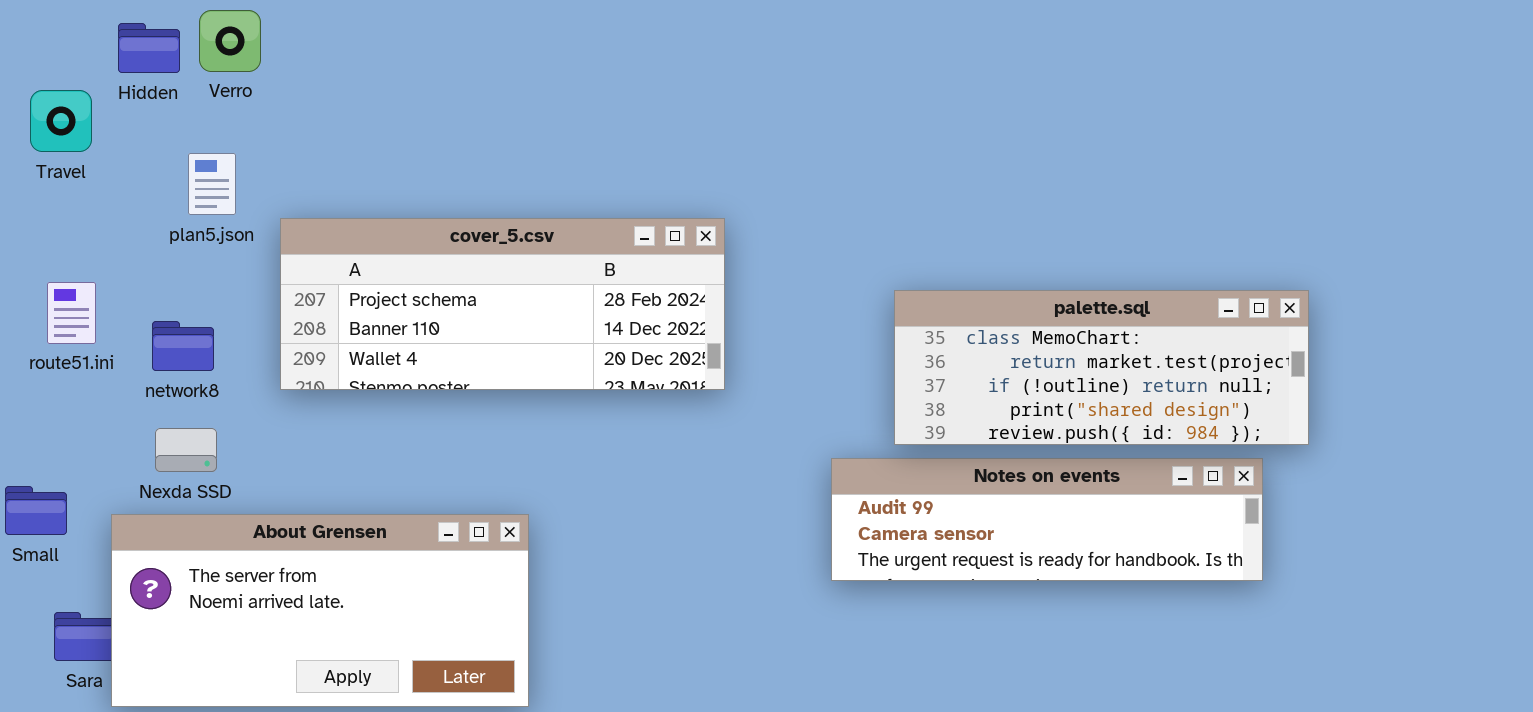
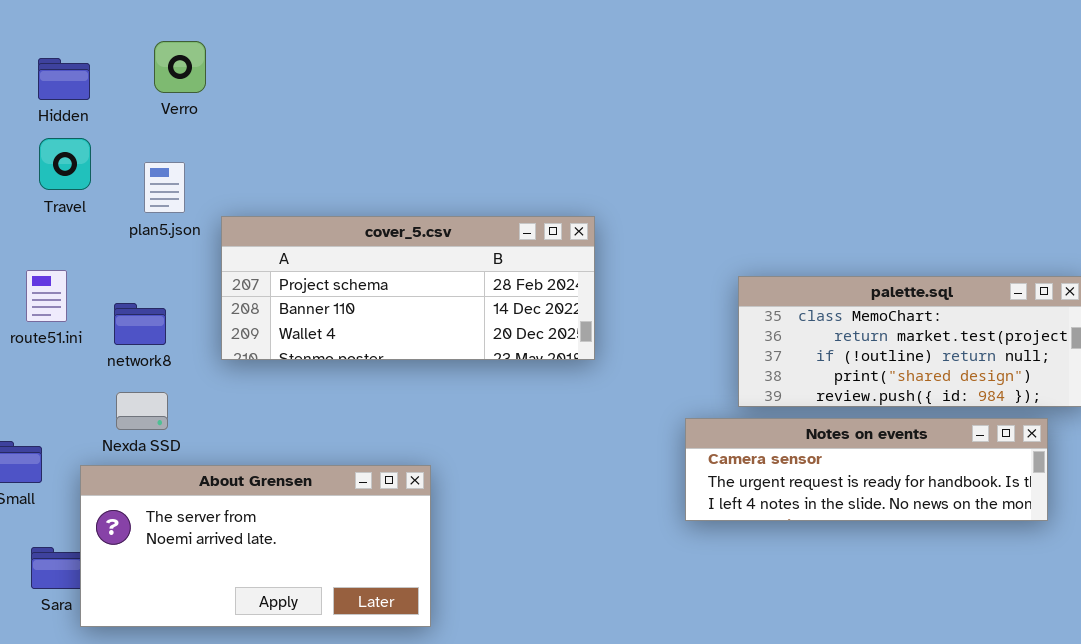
Hidden: [118,23,180,73] -> [38,58,90,100], moved
Travel: [30,90,92,152] -> [39,138,91,190], moved
Notes on events: [831,458,1263,581] -> [685,418,1048,521], scrolled down 1 row

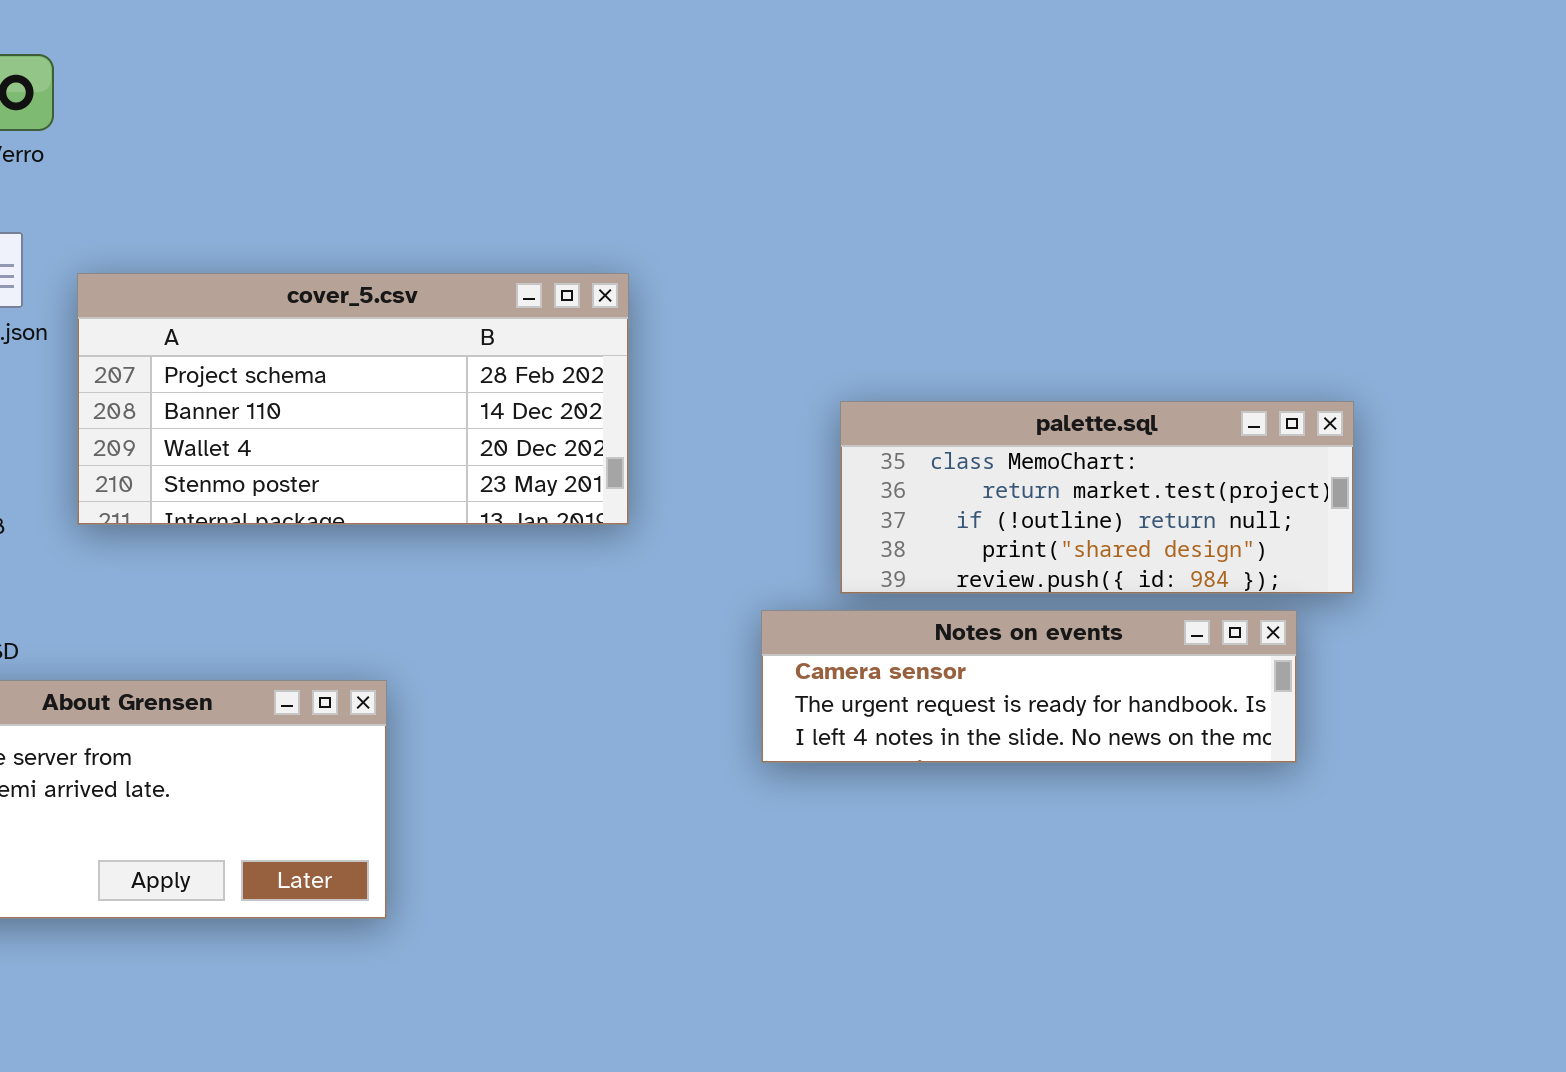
cover_5.csv: [221,216,595,360] -> [77,273,629,525], resized

